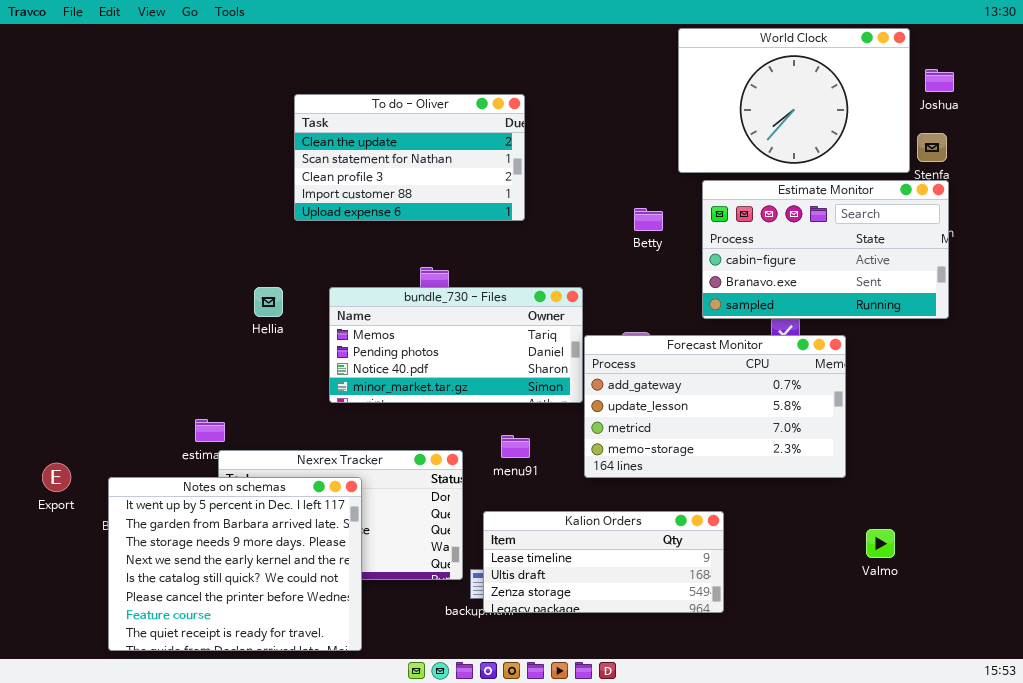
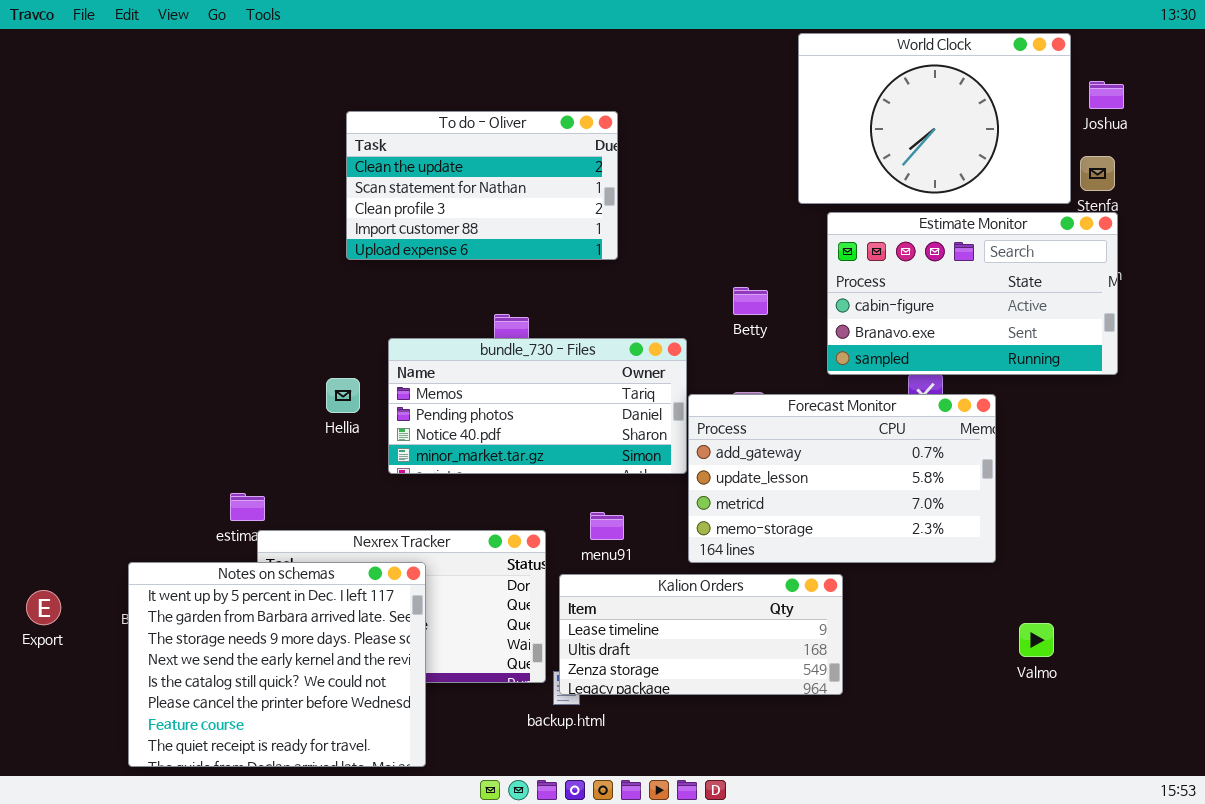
Betty: [634,208,663,231] -> [733,287,768,315], moved
Hellia: [254,287,283,317] -> [326,378,360,413], moved
Export: [42,463,71,492] -> [26,590,61,625], moved
Kalion Orders: [483,511,724,613] -> [559,574,843,695], moved

